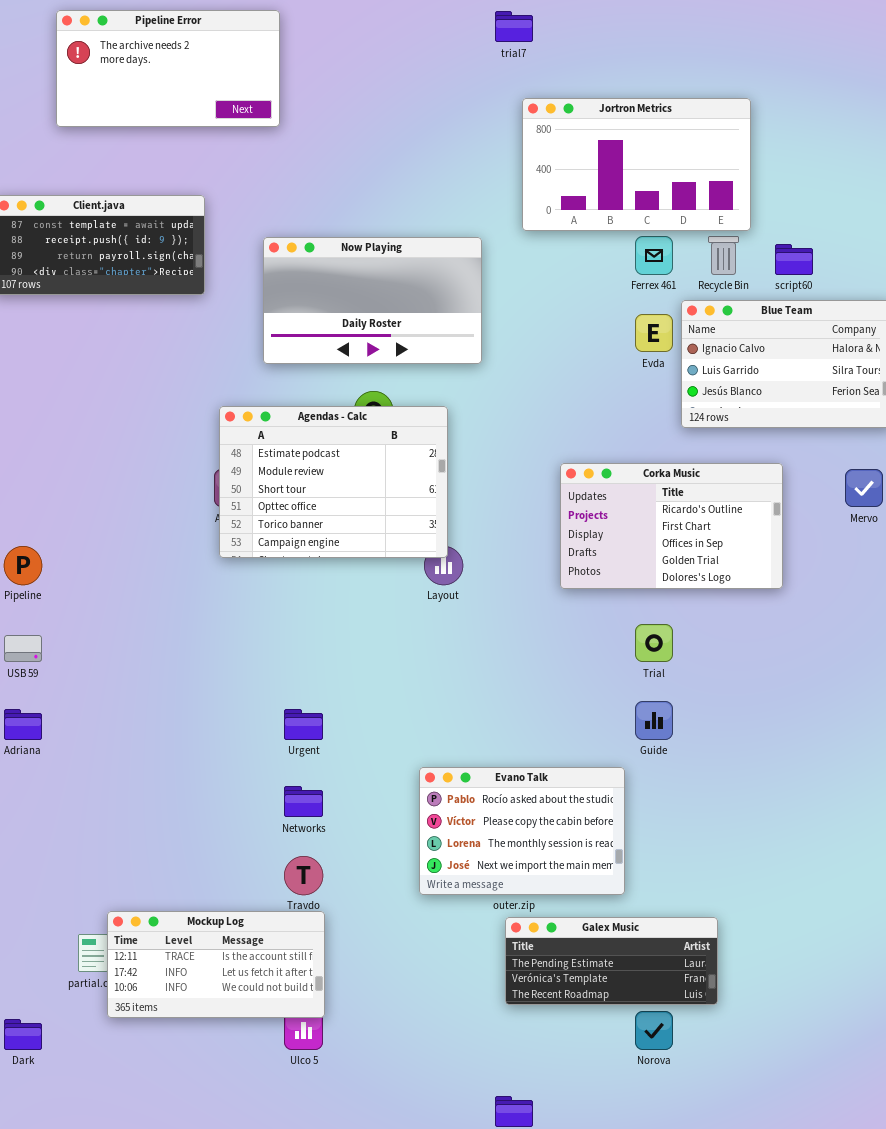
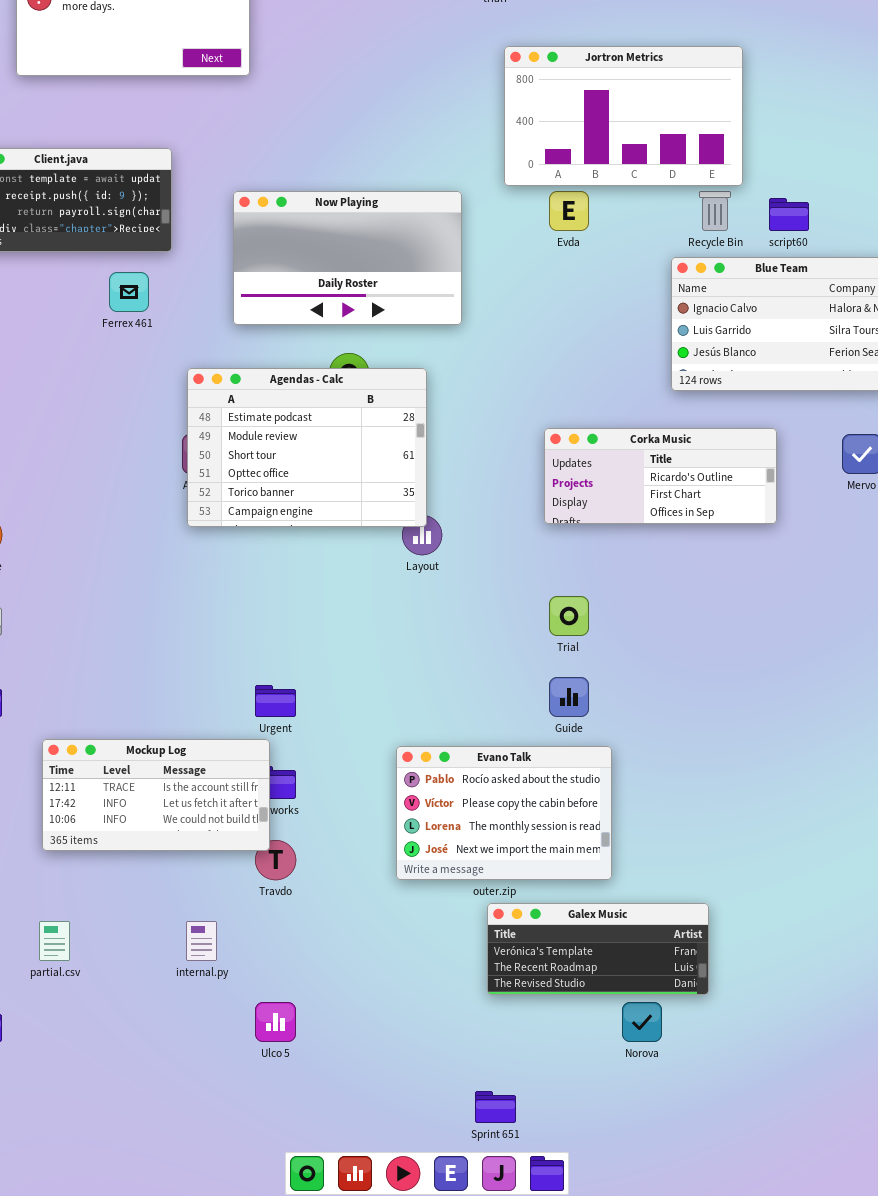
Ferrex 461: [635,236,673,275] -> [109,272,149,312], moved
Evda: [635,314,673,352] -> [549,191,589,231], moved
Corka Music: [560,463,783,589] -> [544,428,777,524], resized
Trial: [635,624,673,662] -> [549,596,589,636], moved
Guide: [635,701,673,740] -> [549,677,589,717], moved
Mockup Log: [107,911,325,1018] -> [42,739,270,851], moved
Galex Music: [505,917,718,1005] -> [487,903,709,995], scrolled down 1 row

